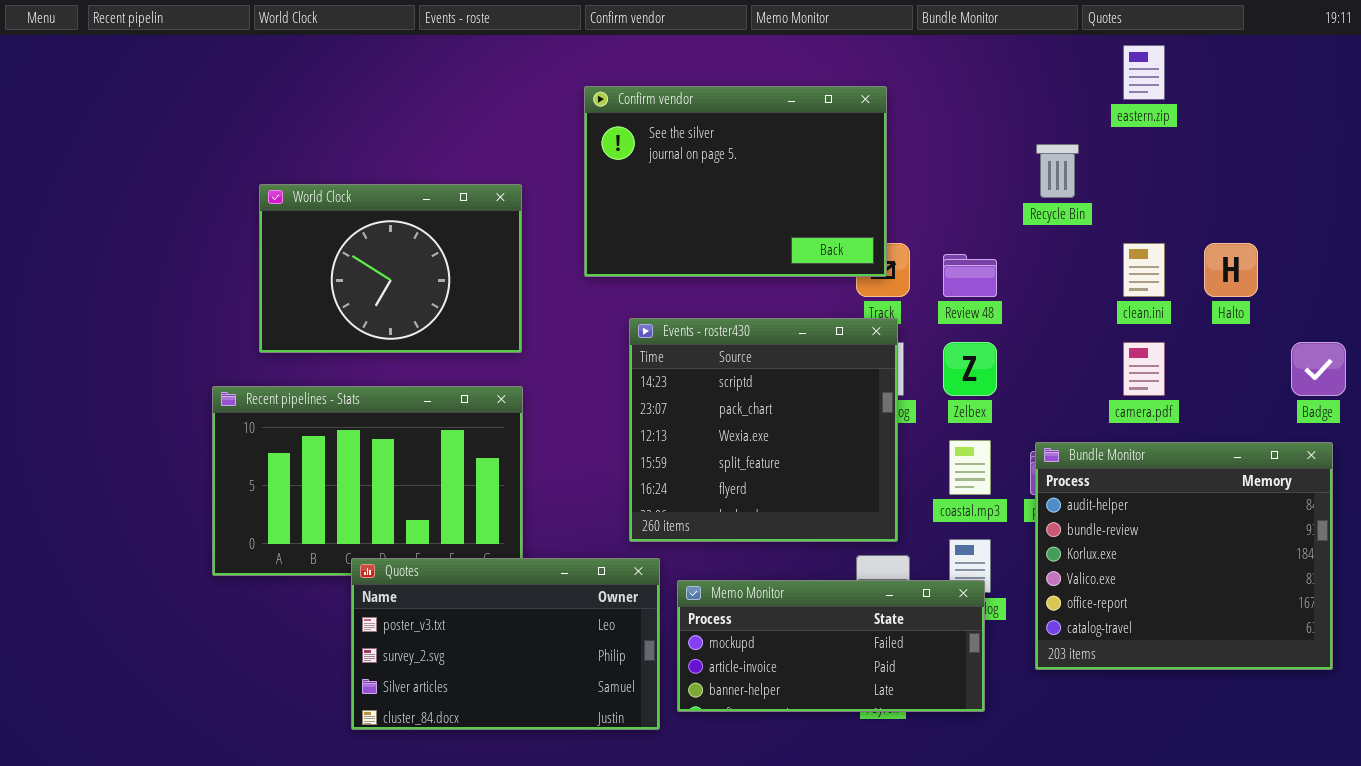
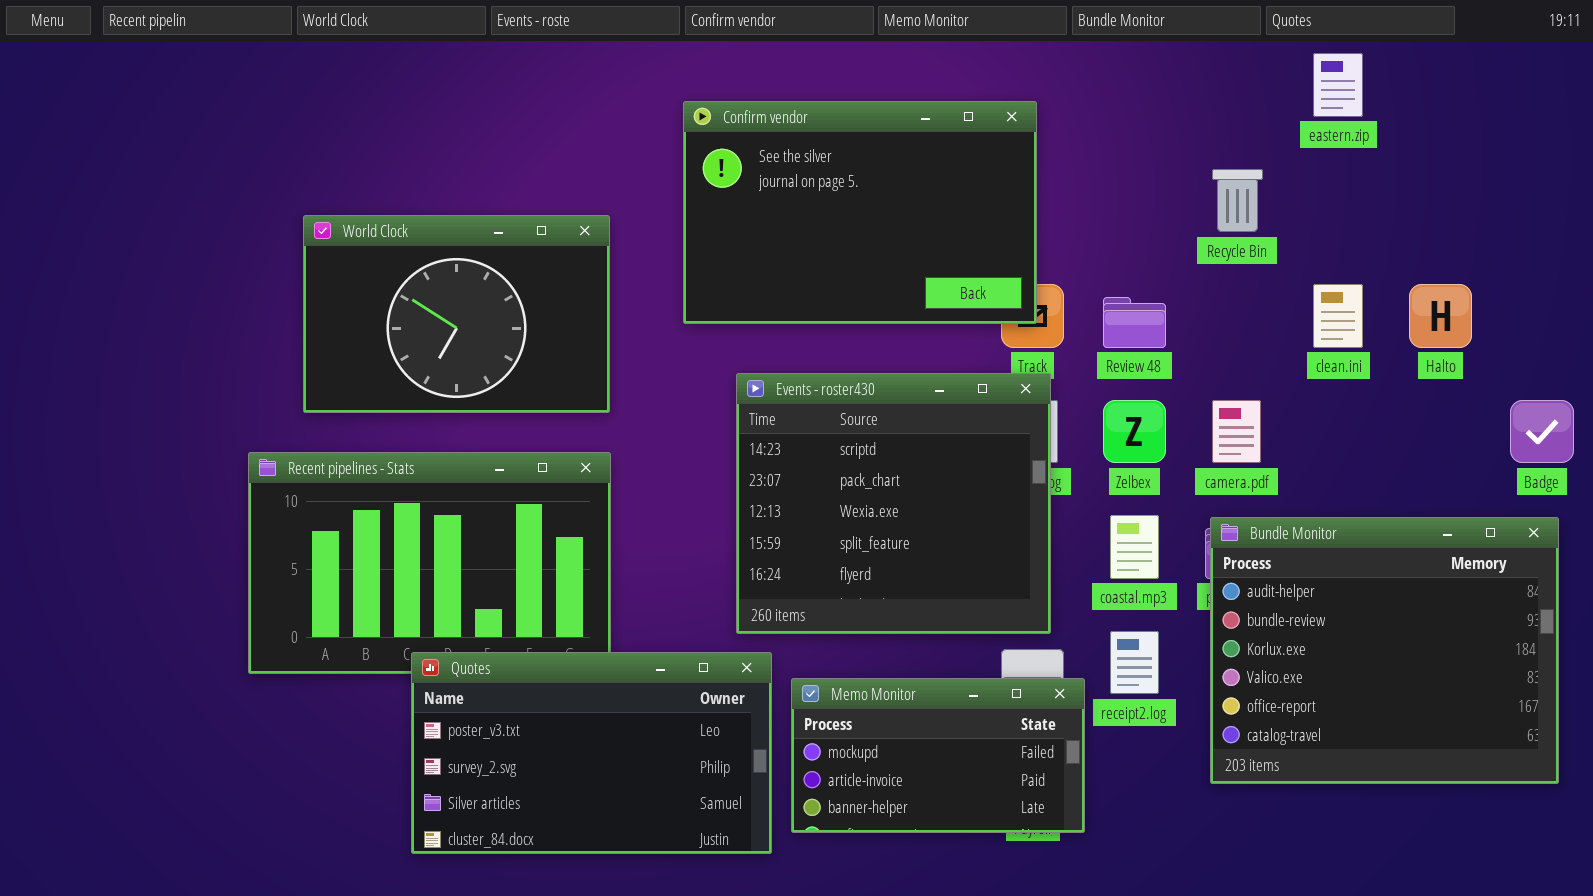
camera.pdf: [1123,342,1165,396] -> [1212,400,1261,463], moved
Memo Monitor: [677,580,985,712] -> [791,678,1085,833], resized

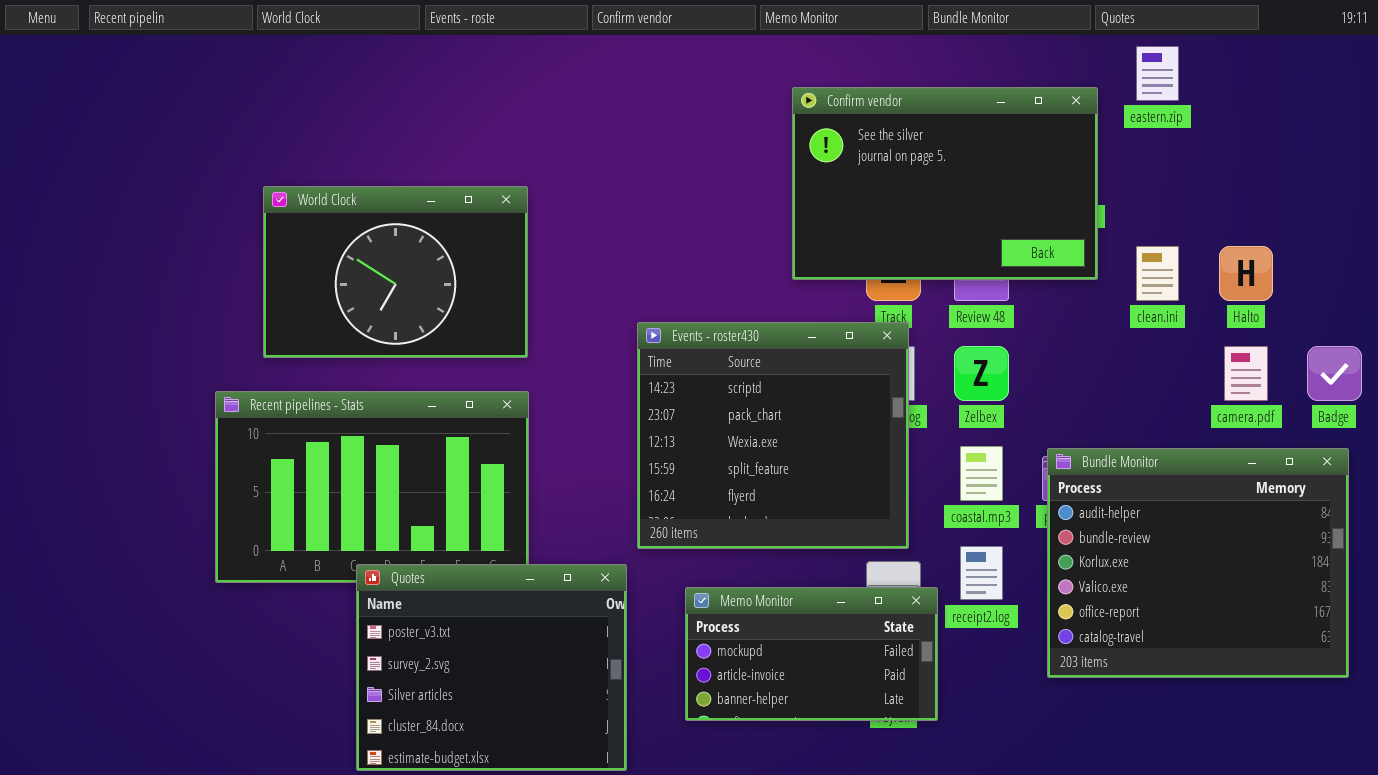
Confirm vendor: [683,101,1037,324] -> [792,87,1098,280], moved
camera.pdf: [1212,400,1261,463] -> [1224,346,1268,401], moved
Quotes: [411,652,772,854] -> [356,564,627,771], resized

